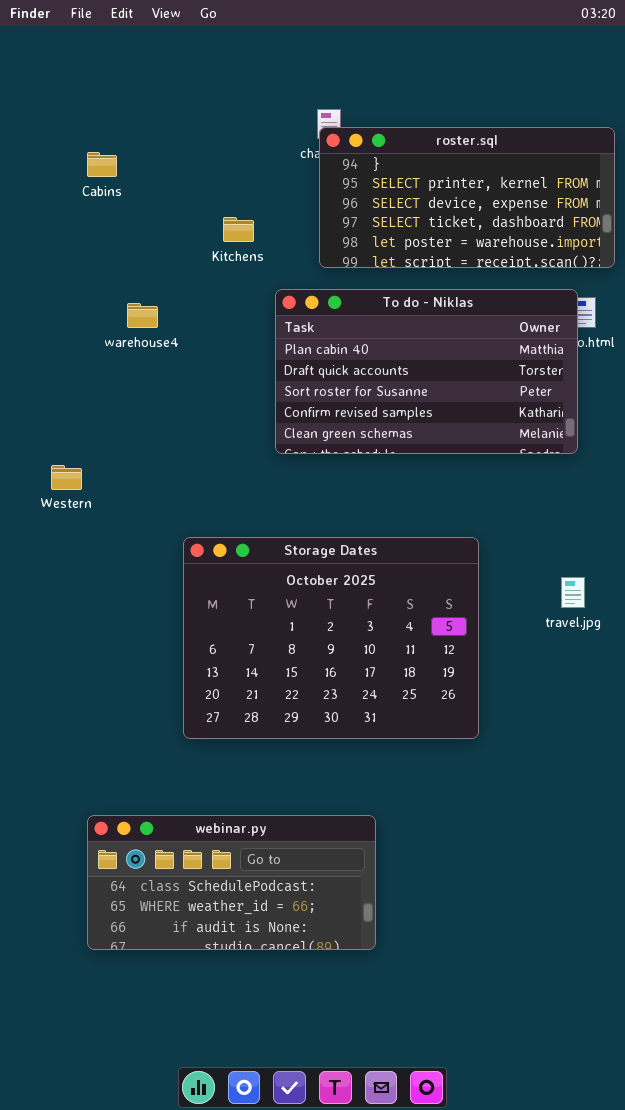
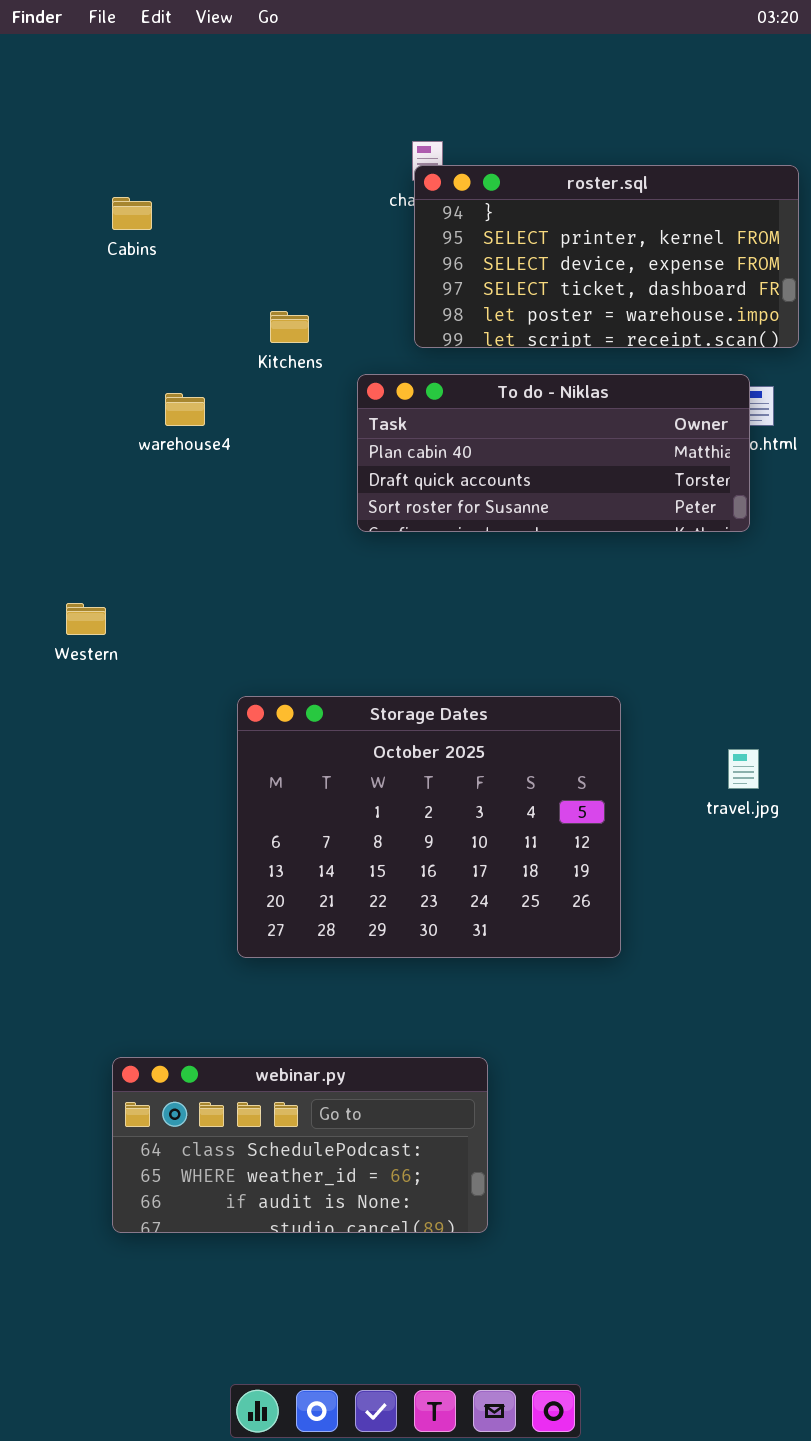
Kitchens: [223,217,254,242] -> [270,311,309,343], moved
To do - Niklas: [275,289,578,454] -> [357,374,750,532], resized

